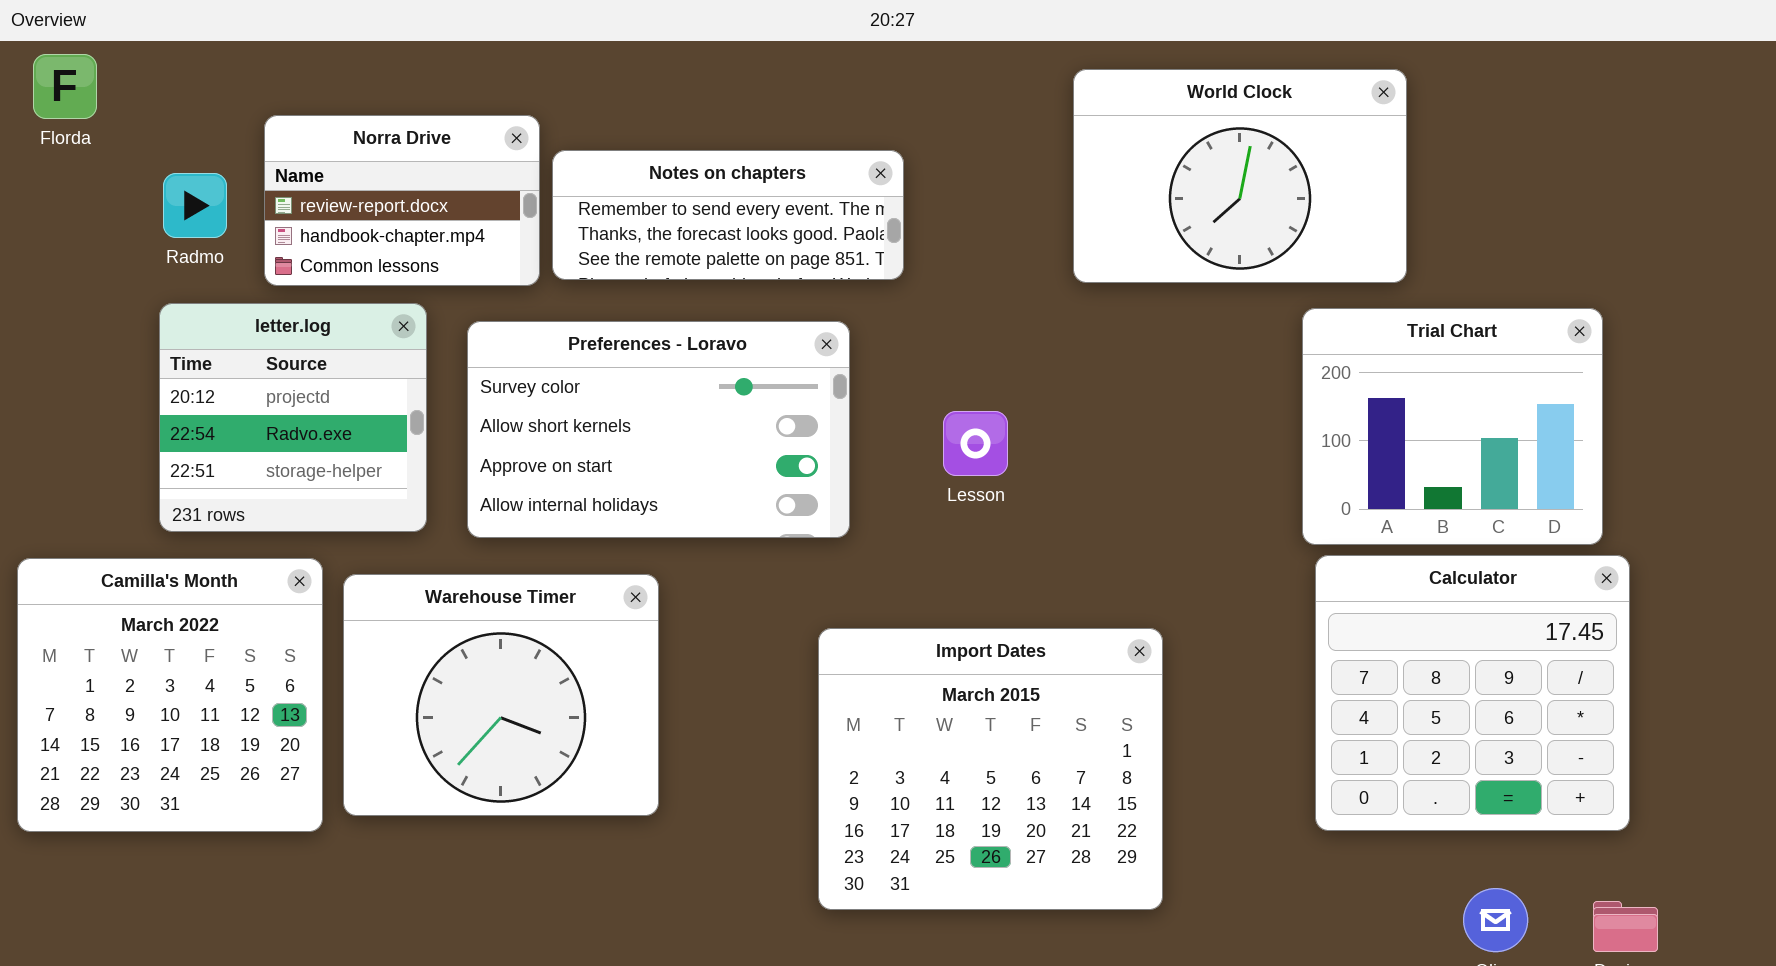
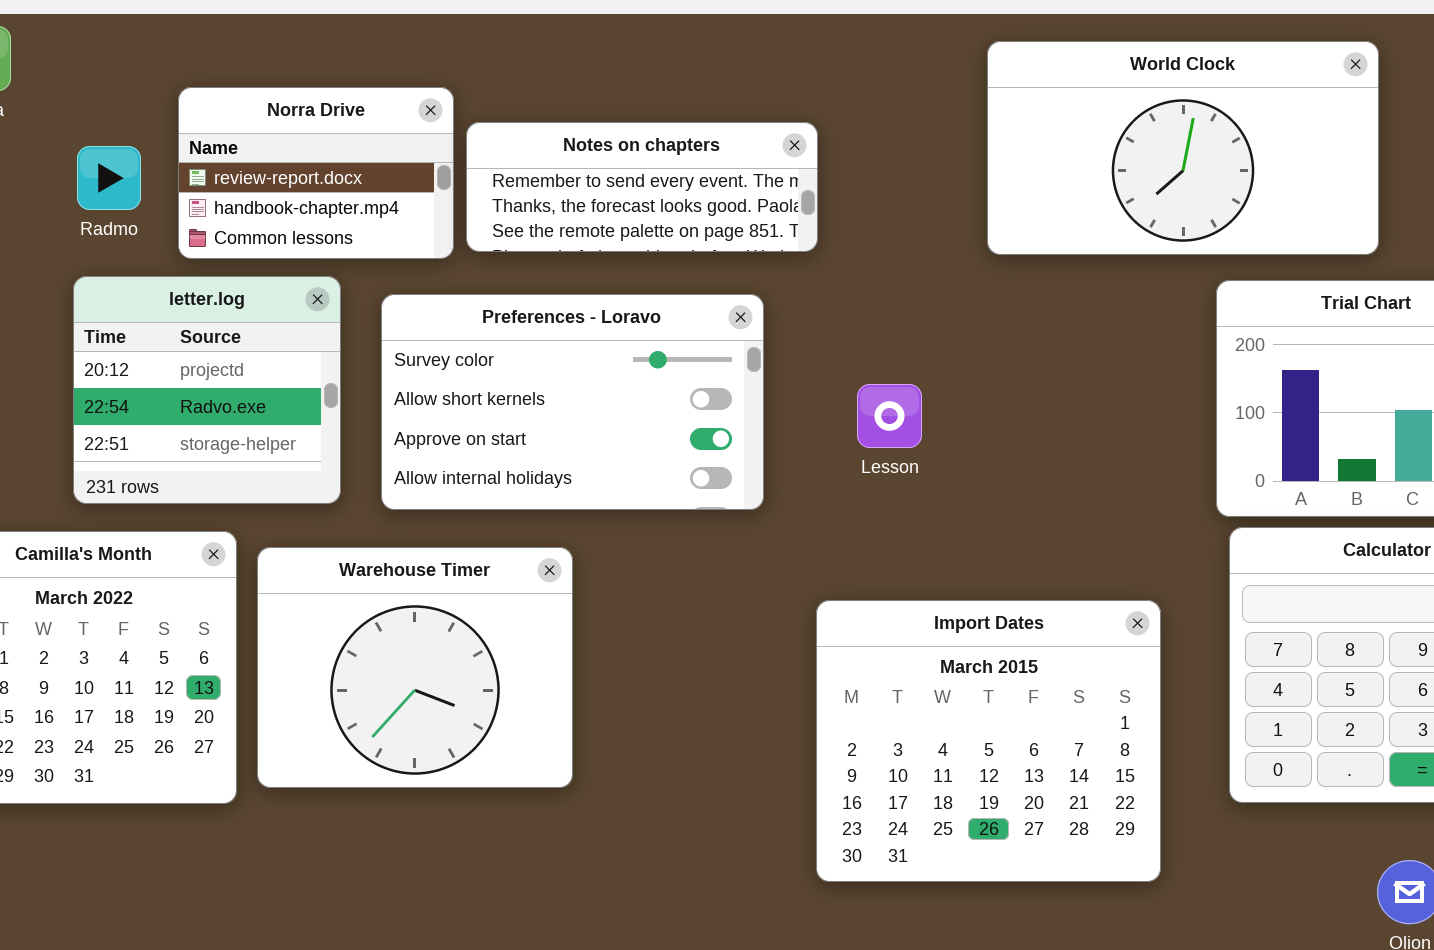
World Clock: [1073,69,1407,283] -> [987,41,1379,255], resized
Import Dates: [818,628,1163,910] -> [816,600,1161,882], moved

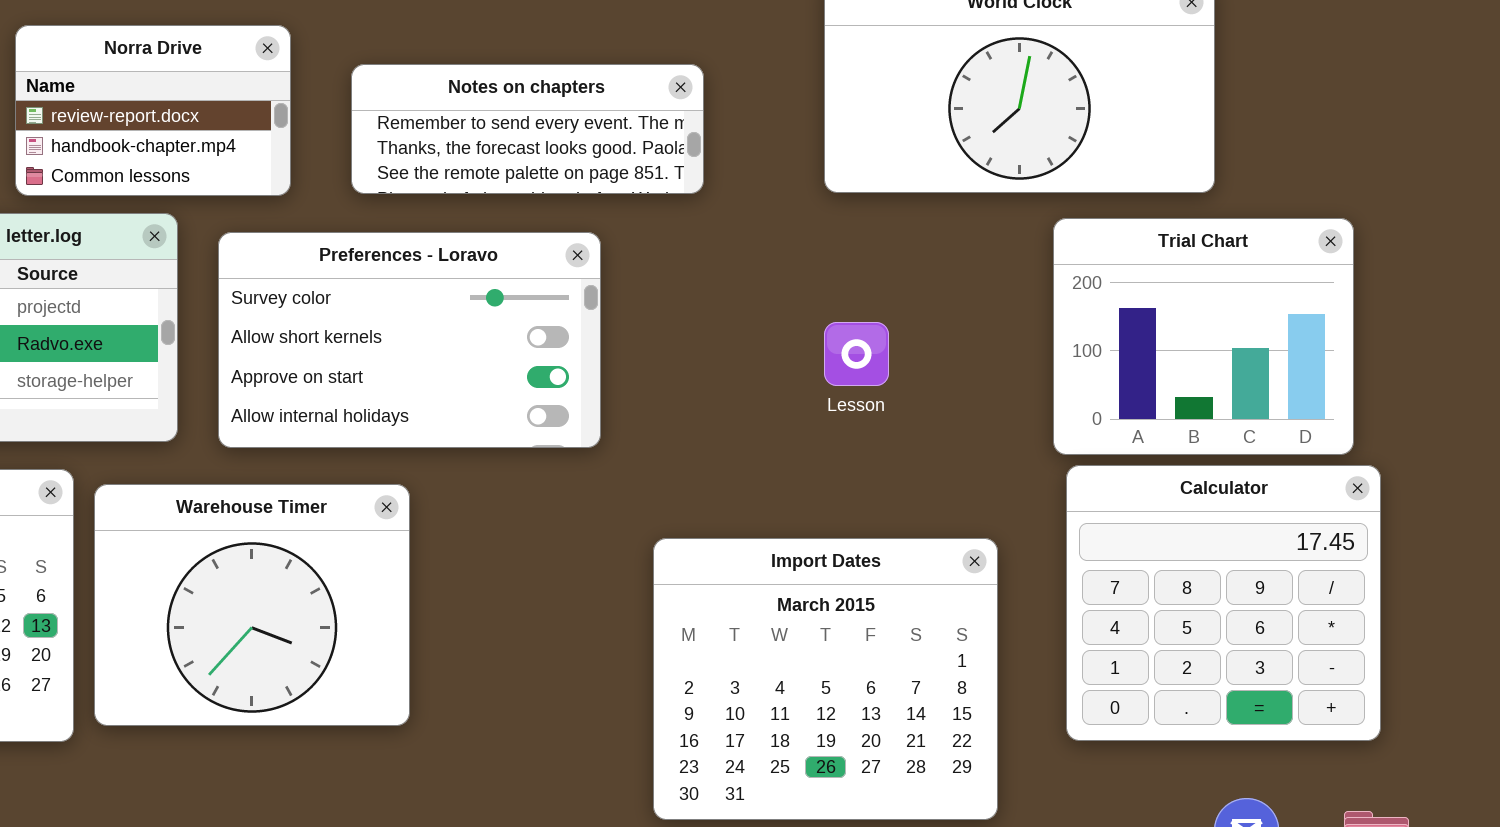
Notes on chapters: [466,122,818,252] -> [351,64,704,194], moved
Lesson: [857,384,922,448] -> [824,322,889,386], moved

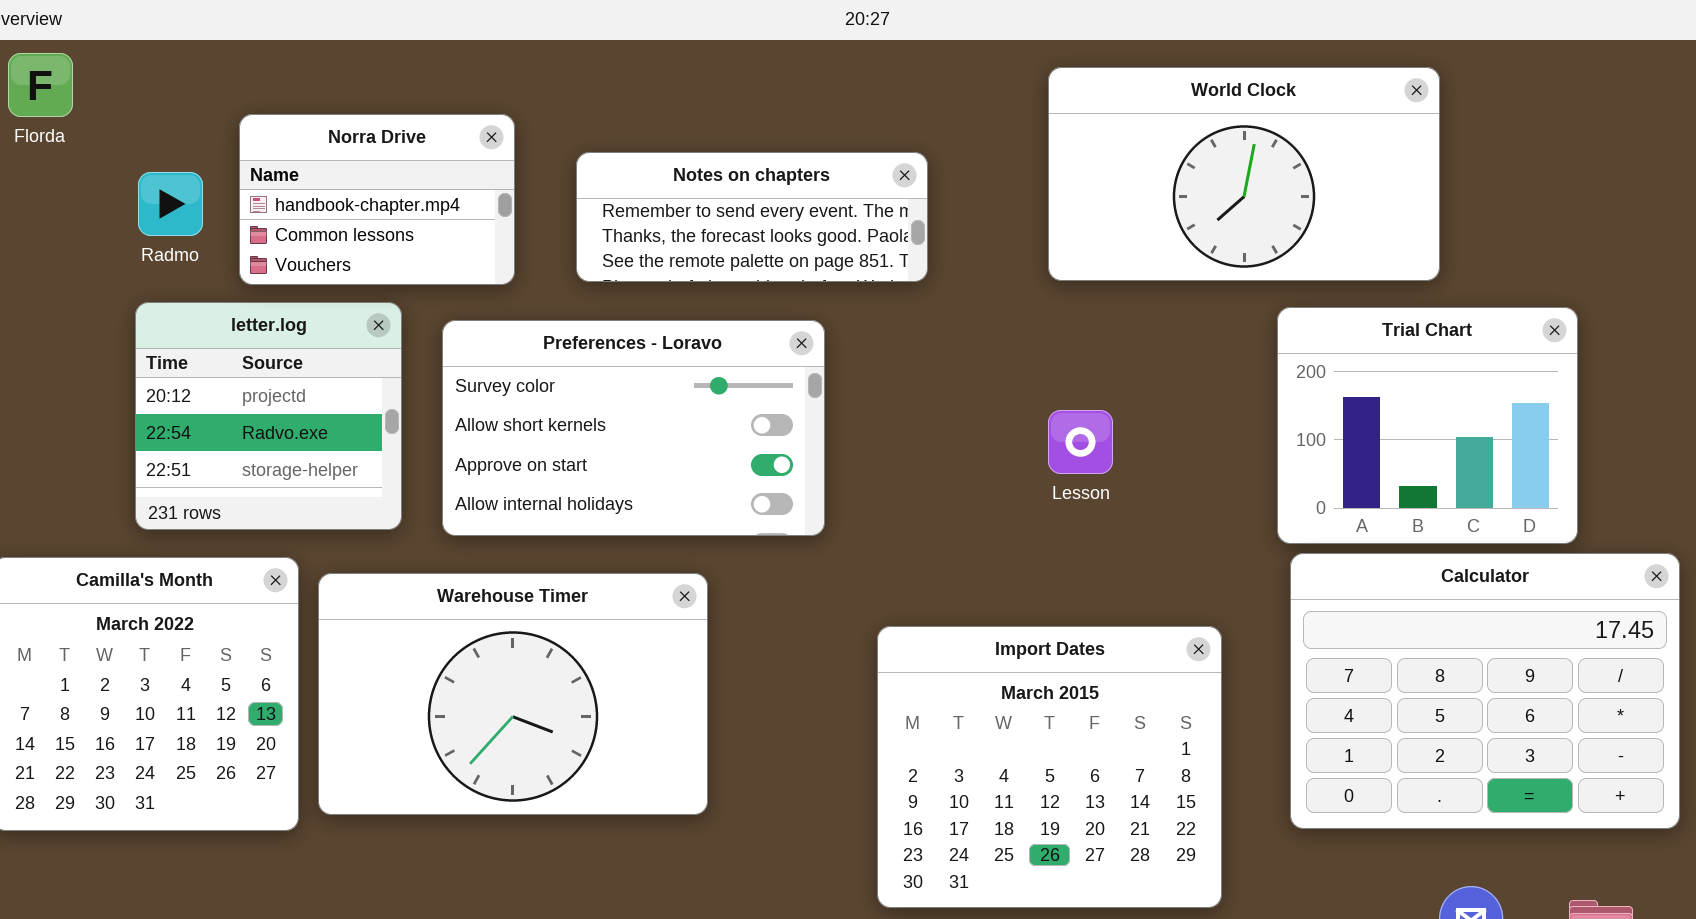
Norra Drive: [15,25,291,196] -> [239,114,515,285], scrolled down 1 row
Calculator: [1066,465,1381,741] -> [1290,553,1680,829], resized
Warehouse Timer: [94,484,410,726] -> [318,573,708,815], resized

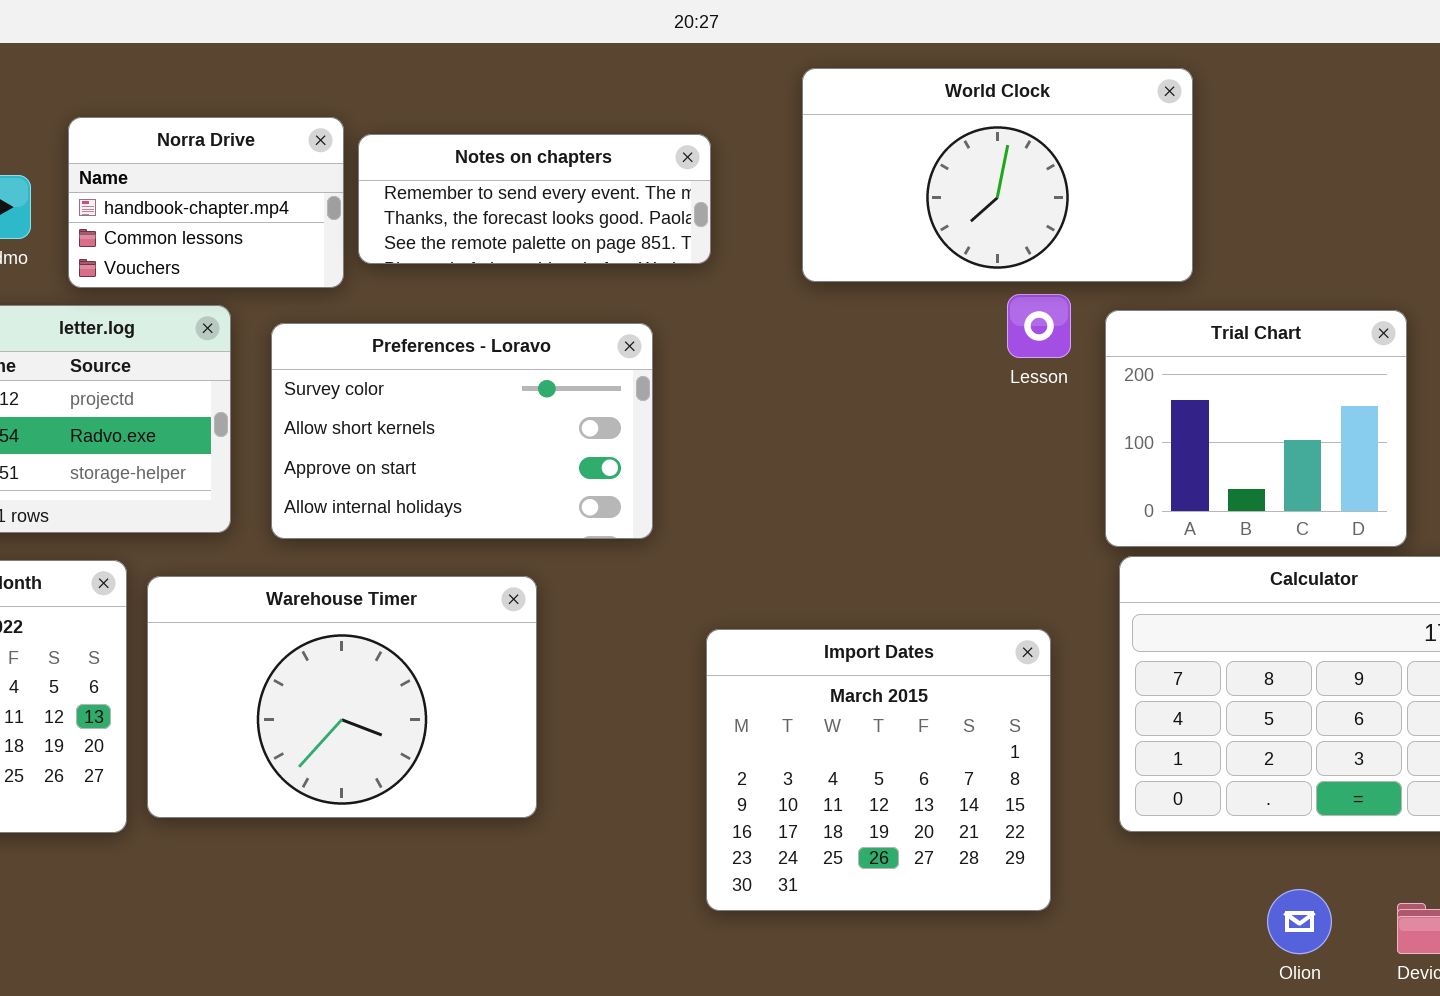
World Clock: [1048,67,1440,281] -> [802,68,1193,282], moved
Notes on chapters: [576,152,928,282] -> [358,134,711,264], moved
Lesson: [1048,410,1113,474] -> [1007,294,1071,358], moved

